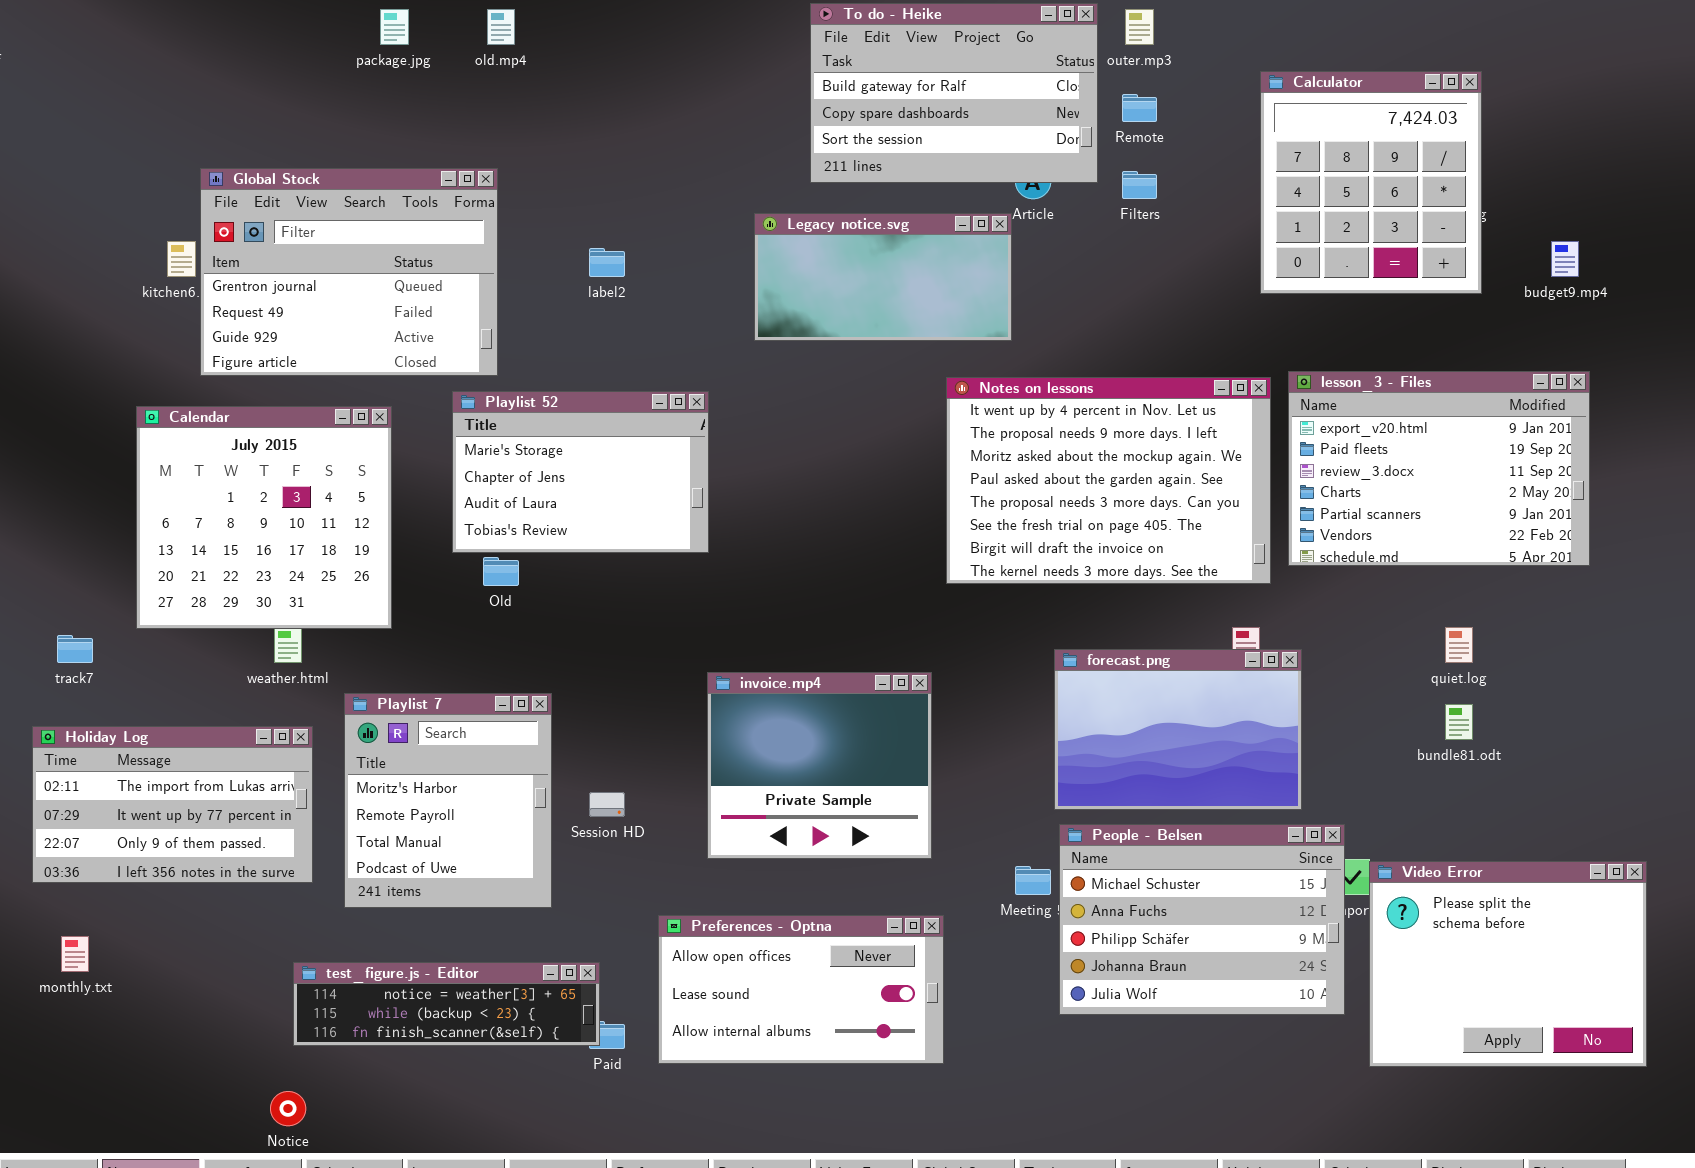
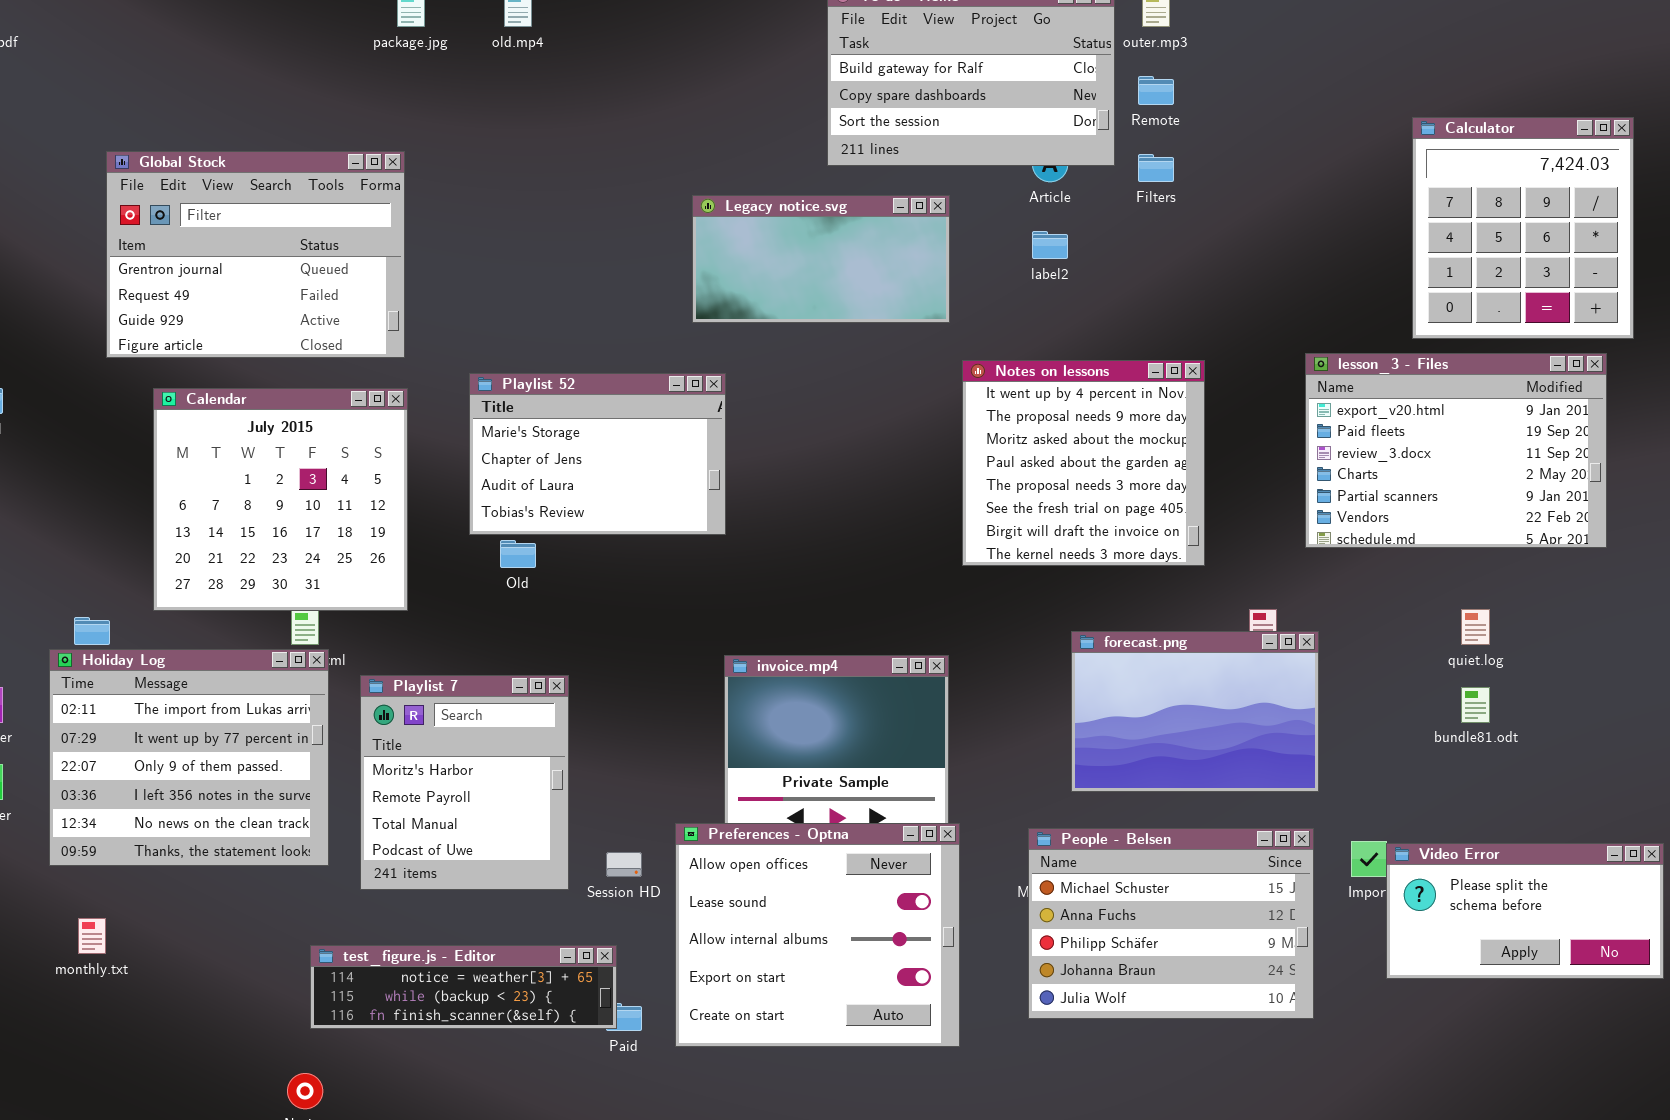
Calculator: [1260,71,1482,294] -> [1412,117,1634,339], moved
Global Stock: [200,168,498,376] -> [106,151,405,358], moved
Legacy notice.svg: [754,213,1012,341] -> [692,195,950,323], moved
label2: [589,248,625,277] -> [1032,231,1068,259], moved
Notes on lessons: [946,377,1271,584] -> [962,360,1205,566], resized
Holiday Log: [32,726,313,883] -> [49,649,329,866], resized
Session HD: [589,792,625,817] -> [606,852,642,877], moved
People - Belsen: [1059,824,1345,1015] -> [1028,828,1314,1019], moved
Video Error: [1369,861,1647,1067] -> [1386,843,1664,979], resized
Preferences - Optna: [658,915,944,1064] -> [675,823,960,1047], resized

